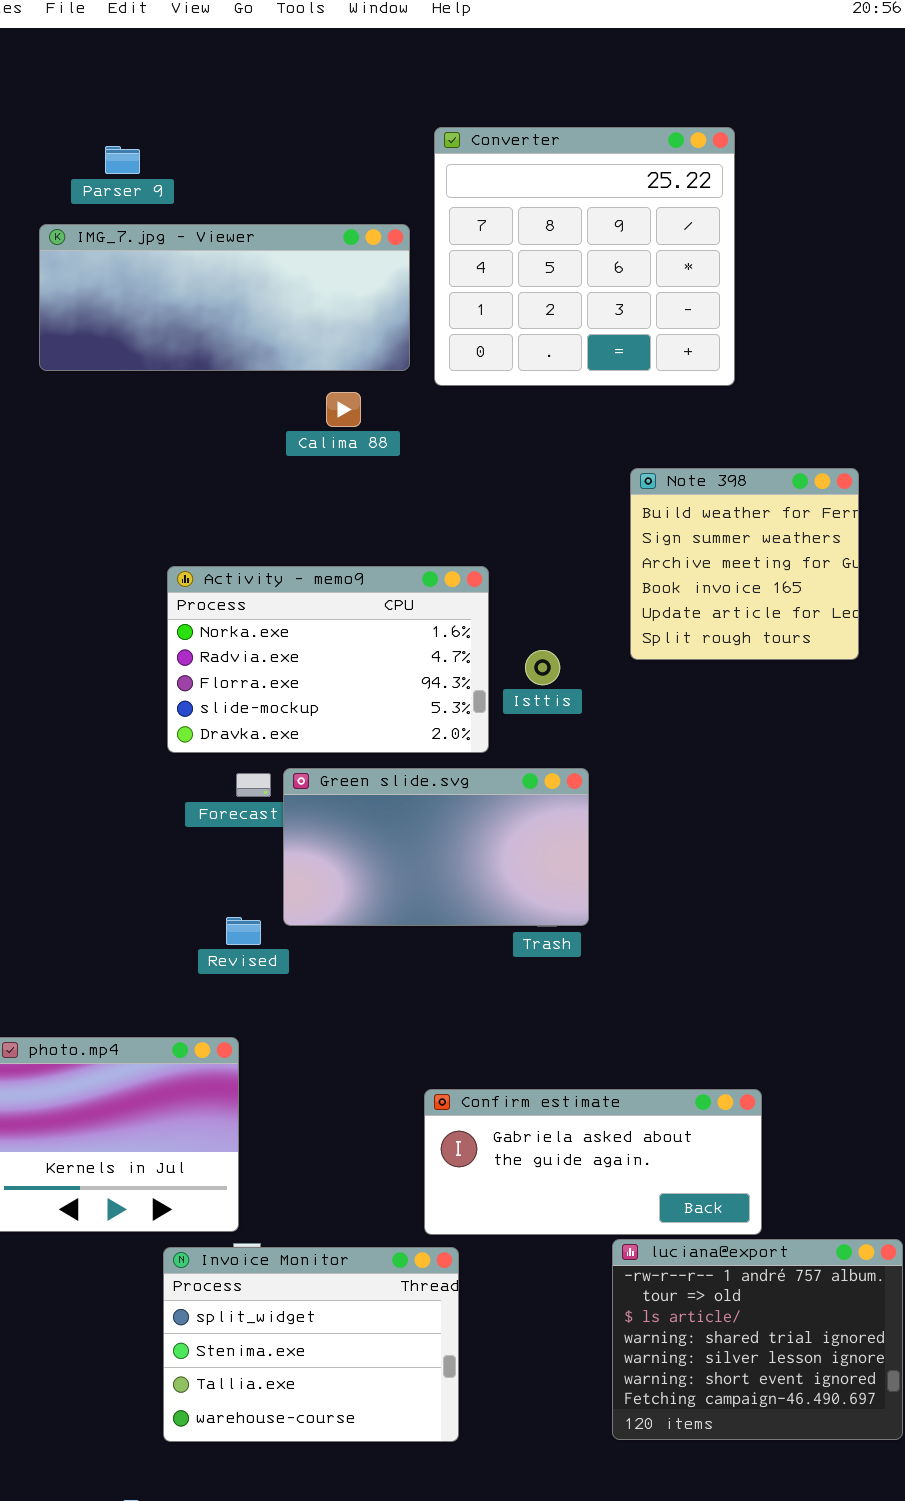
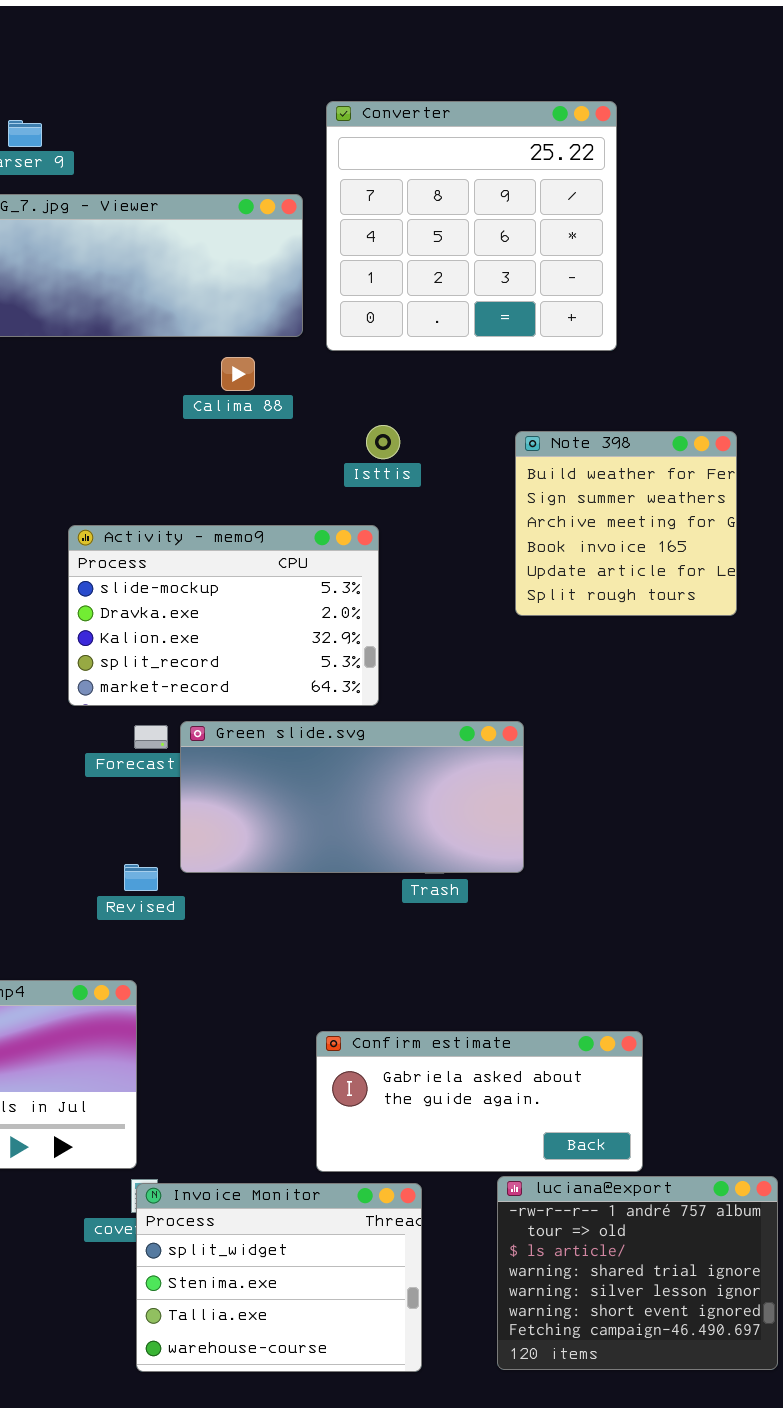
Activity - memo9: [167,566,489,753] -> [68,525,379,706], scrolled down 3 rows
Isttis: [525,650,560,685] -> [366,425,400,459], moved
Green slide.svg: [283,768,589,926] -> [180,721,524,873], resized
Invoice Monitor: [163,1247,459,1442] -> [136,1183,422,1372], moved

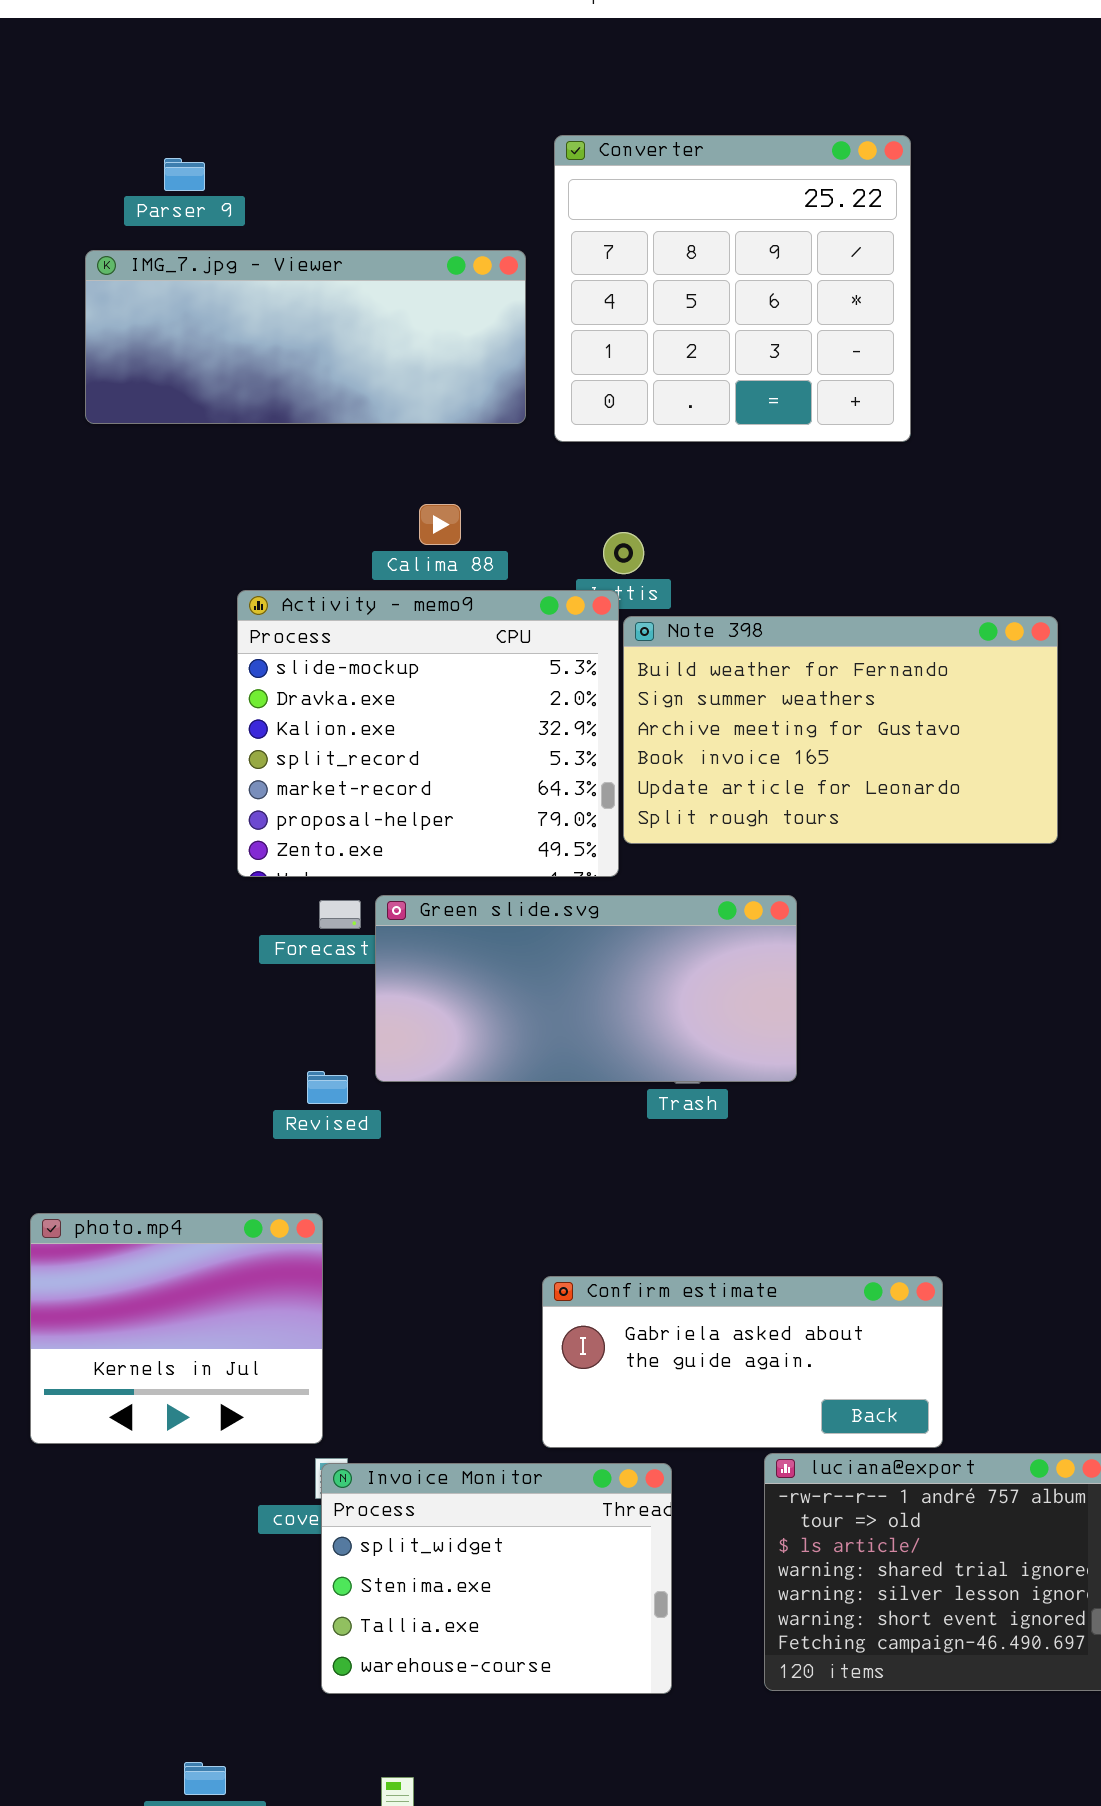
Calima 88: [221,357,255,391] -> [419,504,461,545], moved
Note 398: [515,431,737,616] -> [623,616,1058,844], moved, resized
Activity - memo9: [68,525,379,706] -> [237,590,619,877], resized

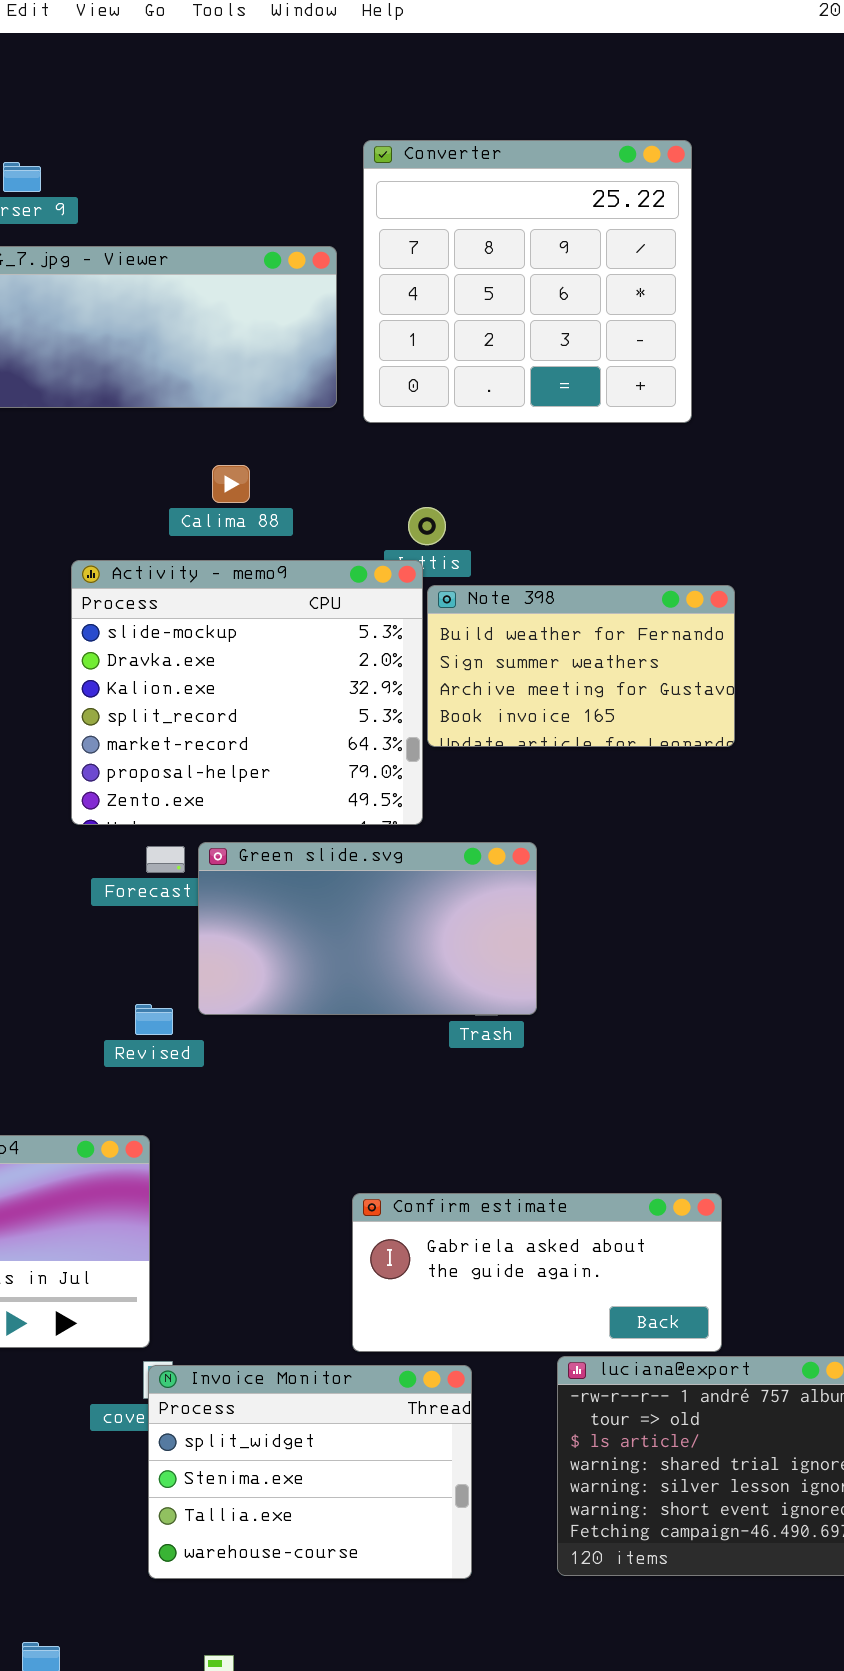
Calima 88: [419,504,461,545] -> [212,465,250,503], moved
Note 398: [623,616,1058,844] -> [427,585,735,747], resized
Green slide.svg: [375,895,797,1082] -> [198,842,537,1015], resized

